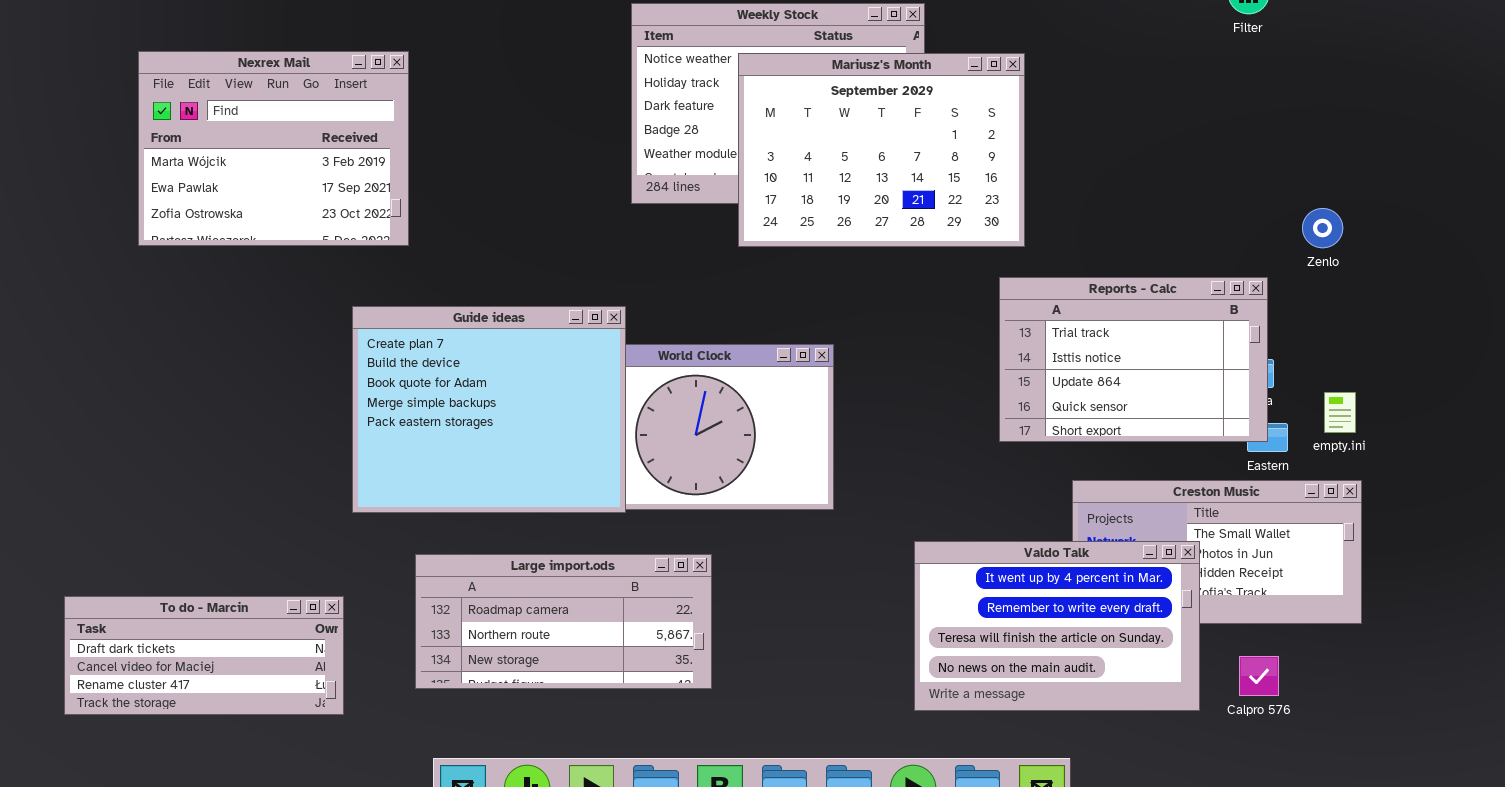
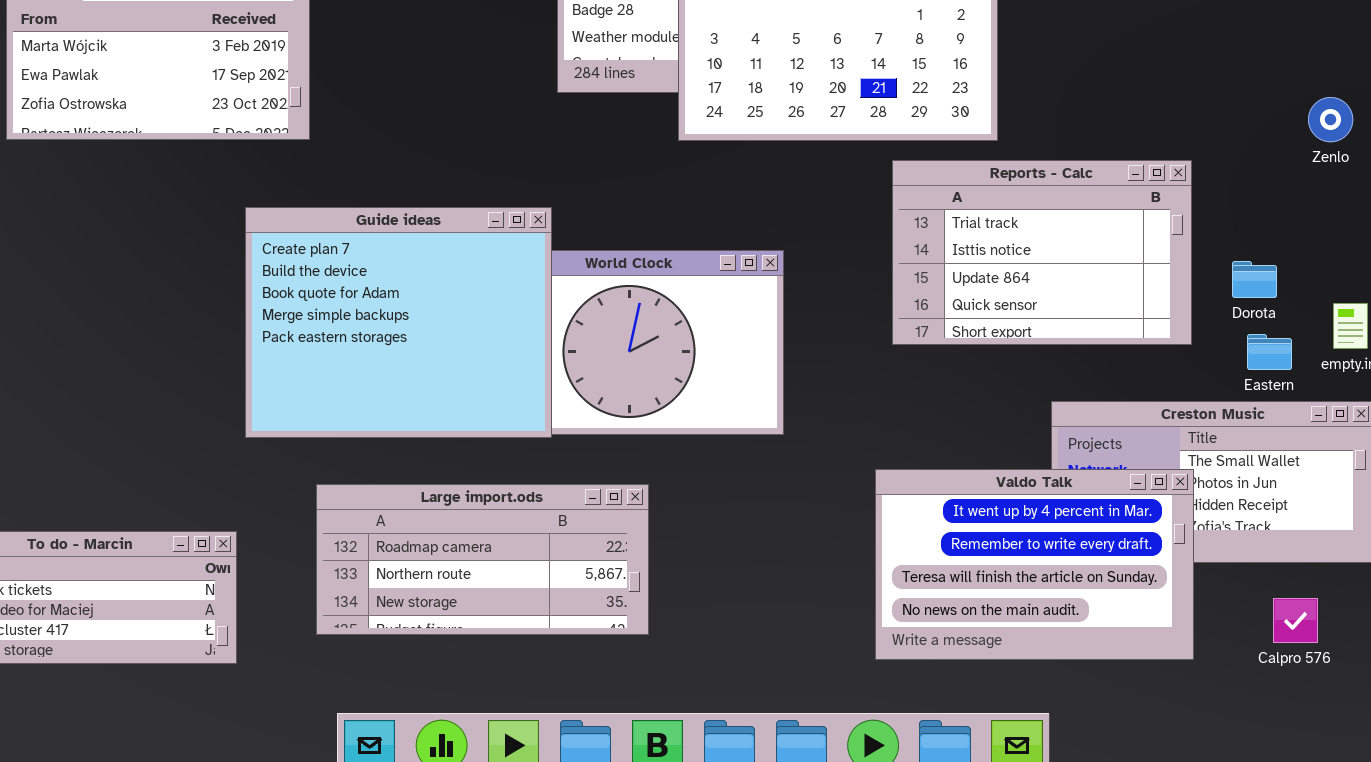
Reports - Calc: [999,277,1268,442] -> [892,160,1192,345], moved
Calpro 576: [1239,656,1279,696] -> [1273,598,1318,643], moved

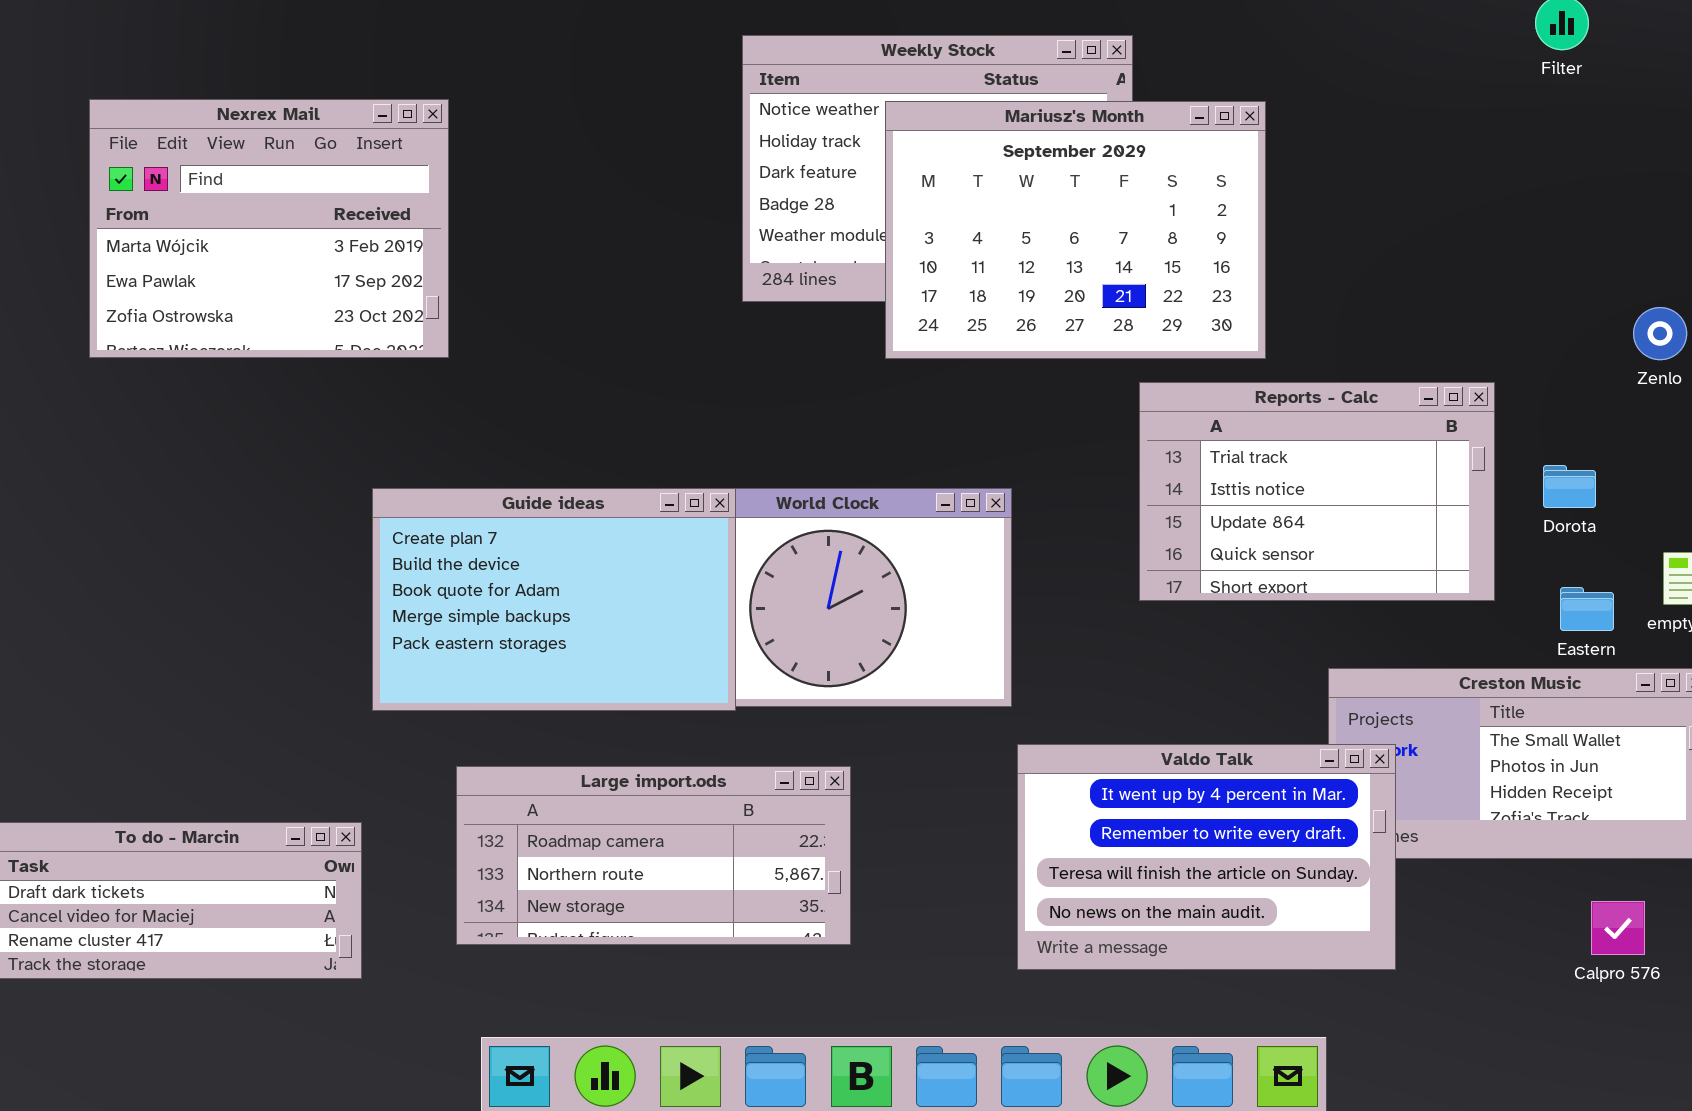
Guide ideas: [245,207,552,438] -> [372,488,736,711], resized
Dorota: [1232,261,1277,298] -> [1543,465,1596,508], moved
Valdo Talk: [875,469,1194,660] -> [1017,744,1396,970], moved

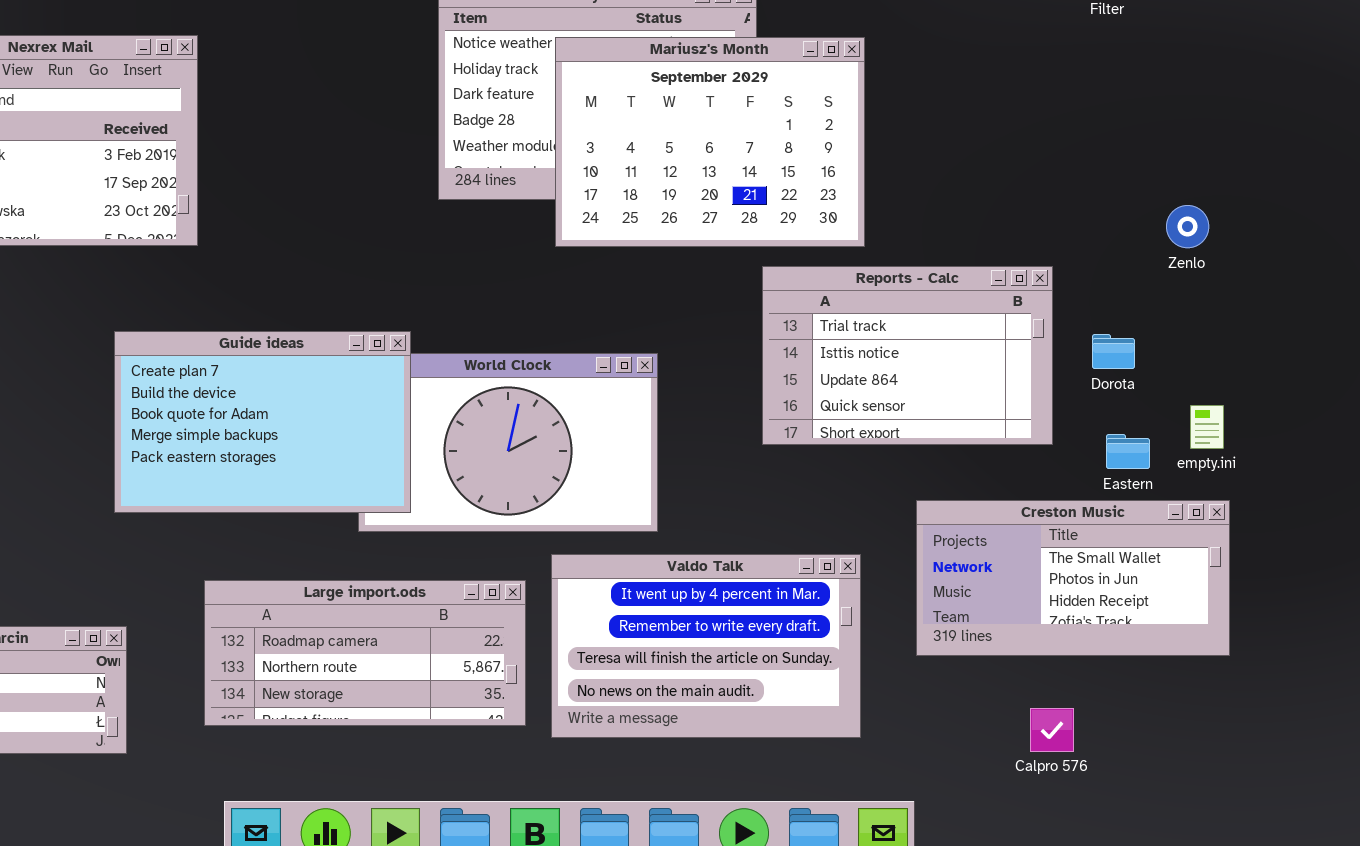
Guide ideas: [372,488,736,711] -> [114,331,411,513], moved
Valdo Talk: [1017,744,1396,970] -> [551,554,861,738], moved
Calpro 576: [1591,901,1645,955] -> [1030,708,1074,752], moved

